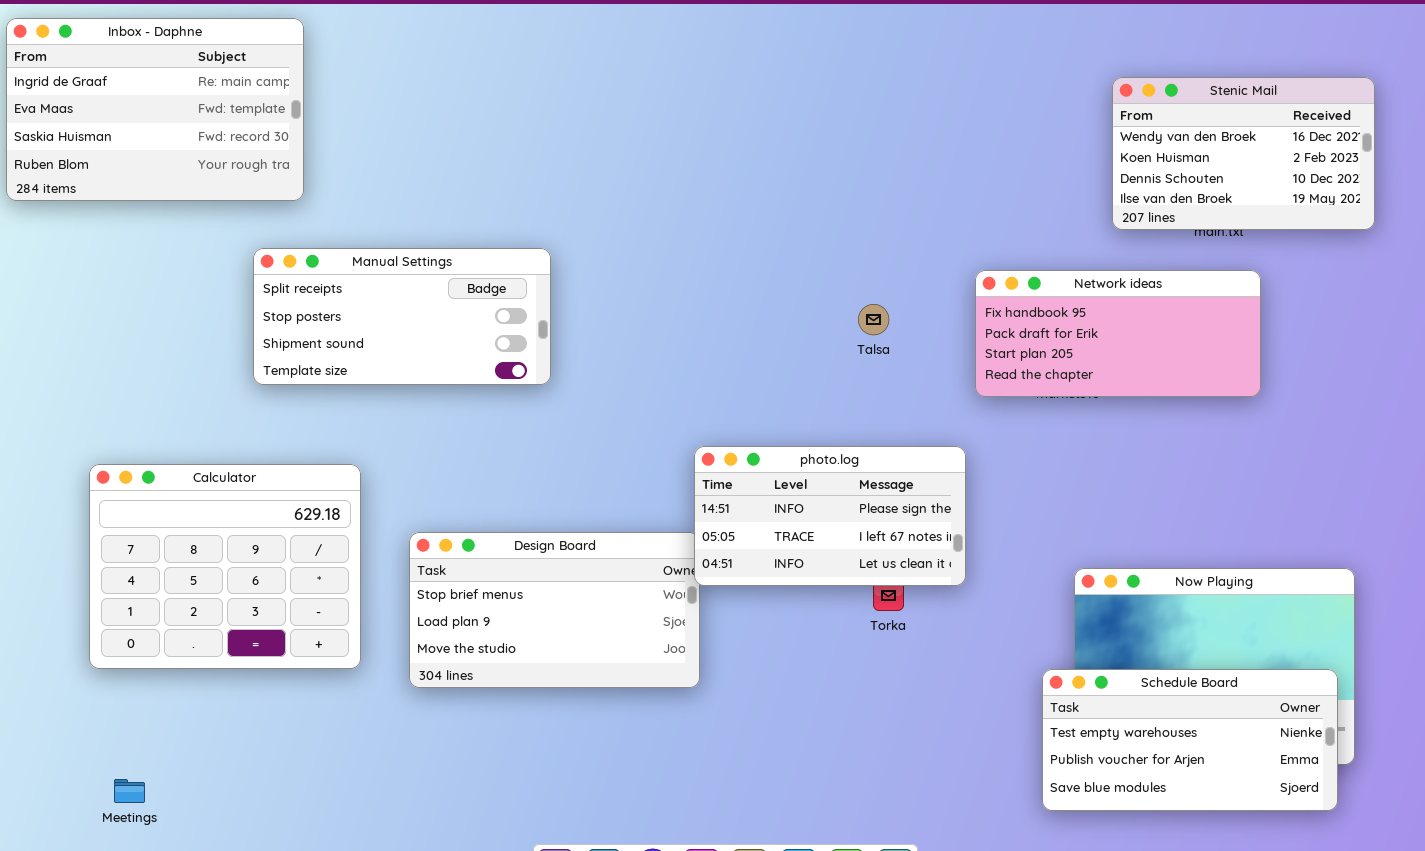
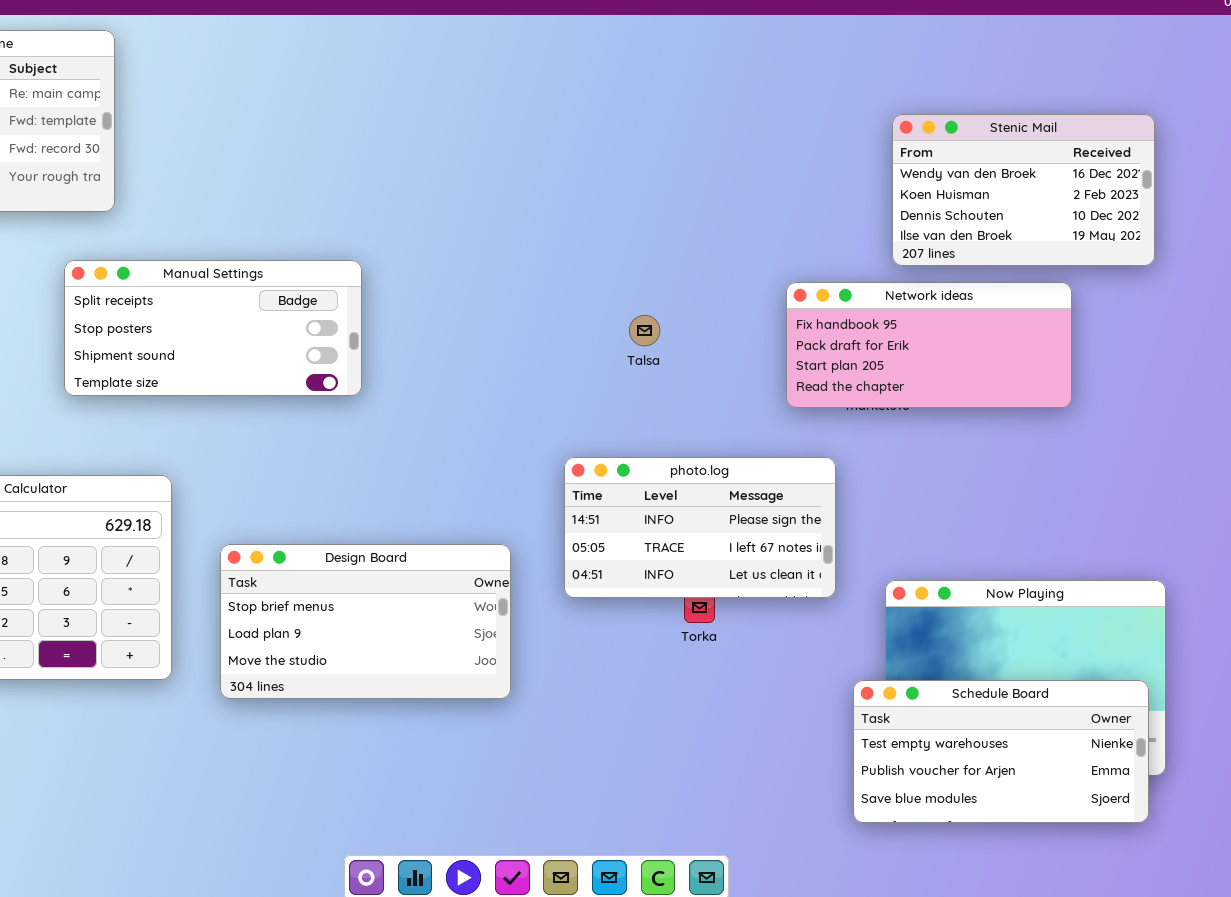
Stenic Mail: [1112,77,1375,230] -> [892,114,1155,266], moved
Talsa: [858,304,889,335] -> [629,315,660,346], moved
photo.log: [694,446,966,586] -> [564,457,836,598], moved

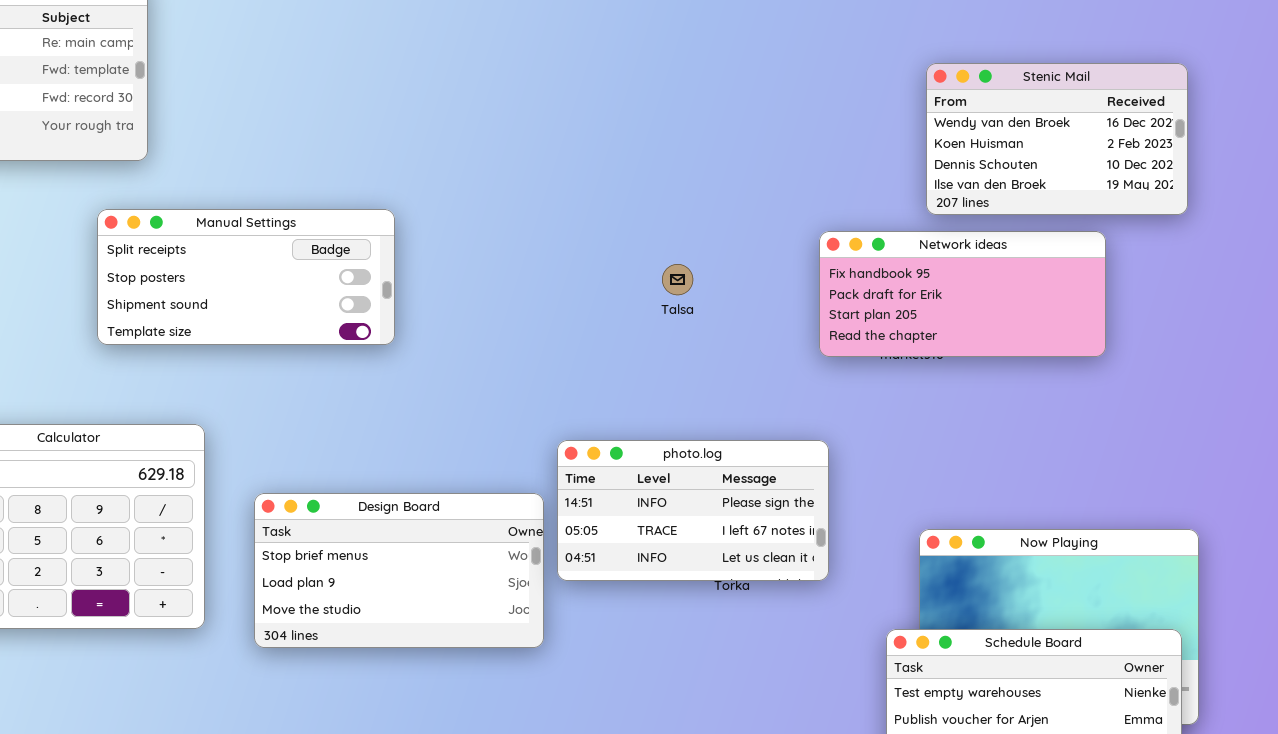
photo.log: [564,457,836,598] -> [557,440,829,581], moved

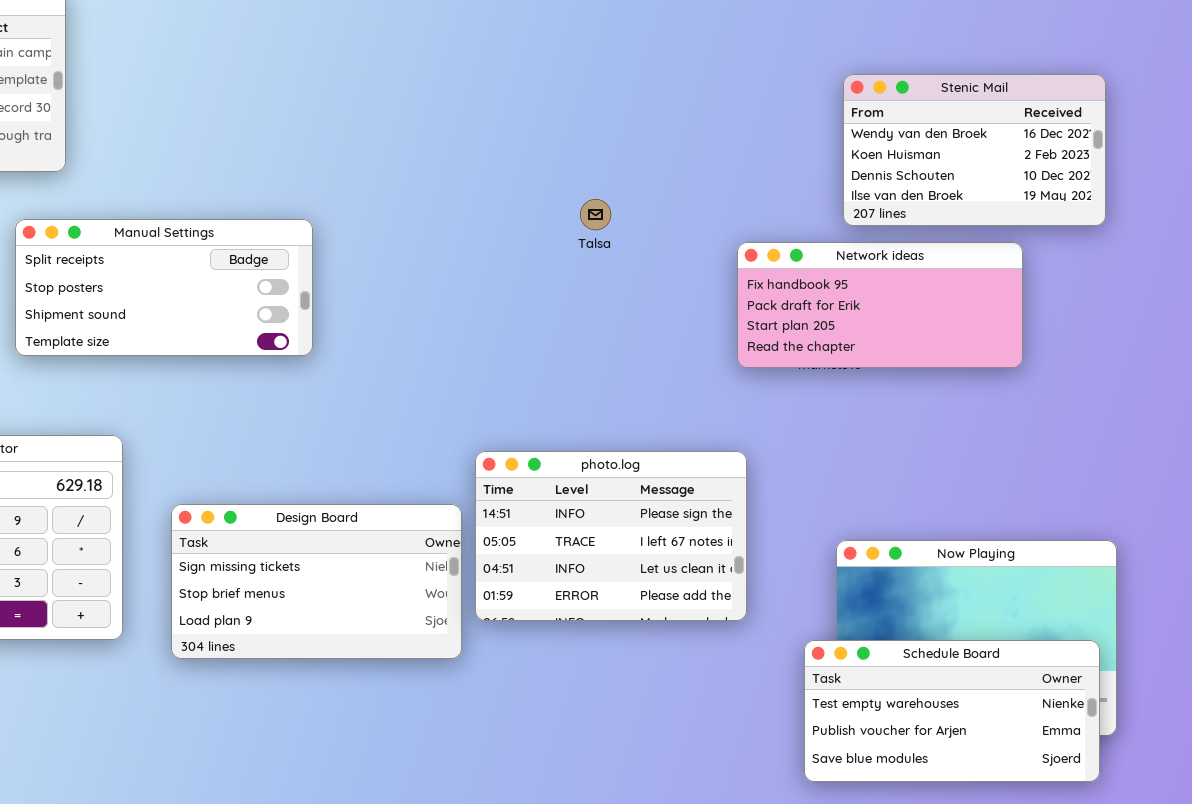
Talsa: [662,264,693,295] -> [580,199,611,230], moved
photo.log: [557,440,829,581] -> [475,451,747,621], resized
Design Board: [254,493,544,648] -> [171,504,462,659], scrolled up 1 row

